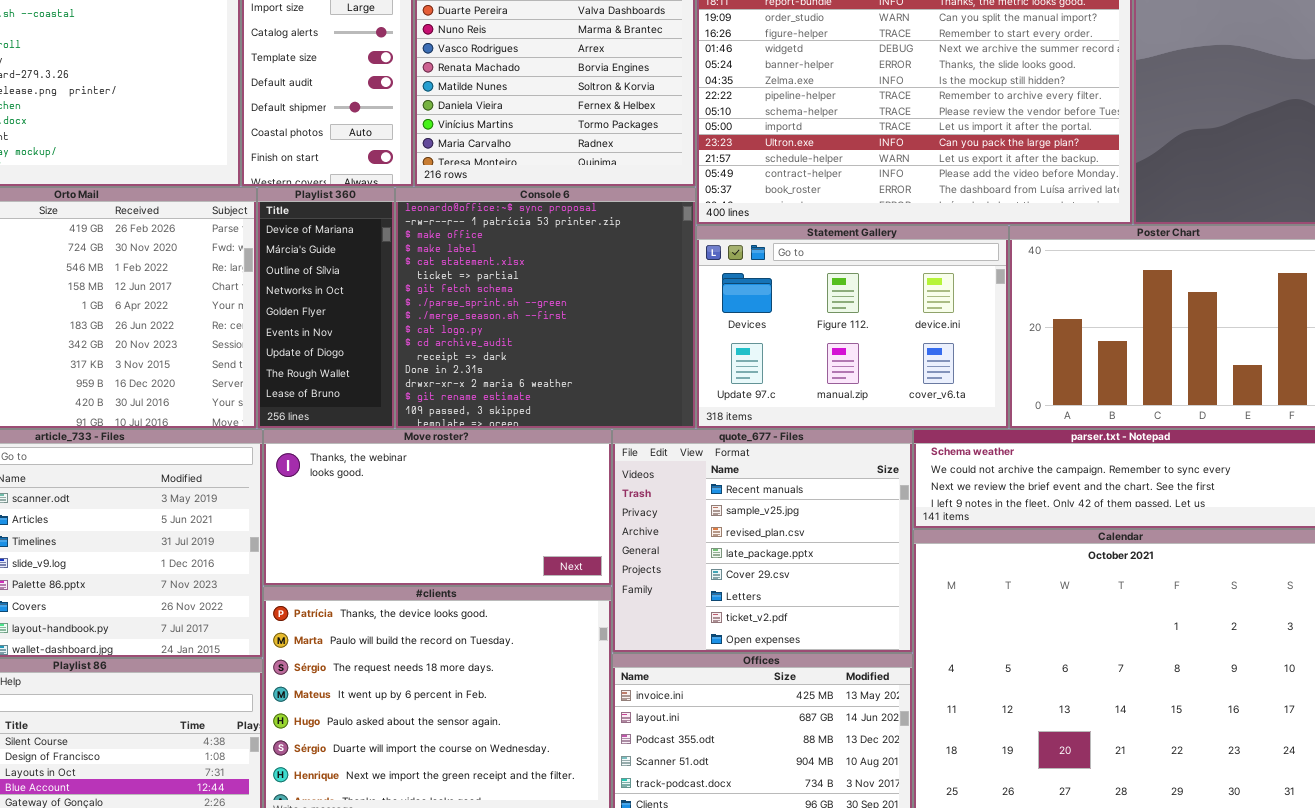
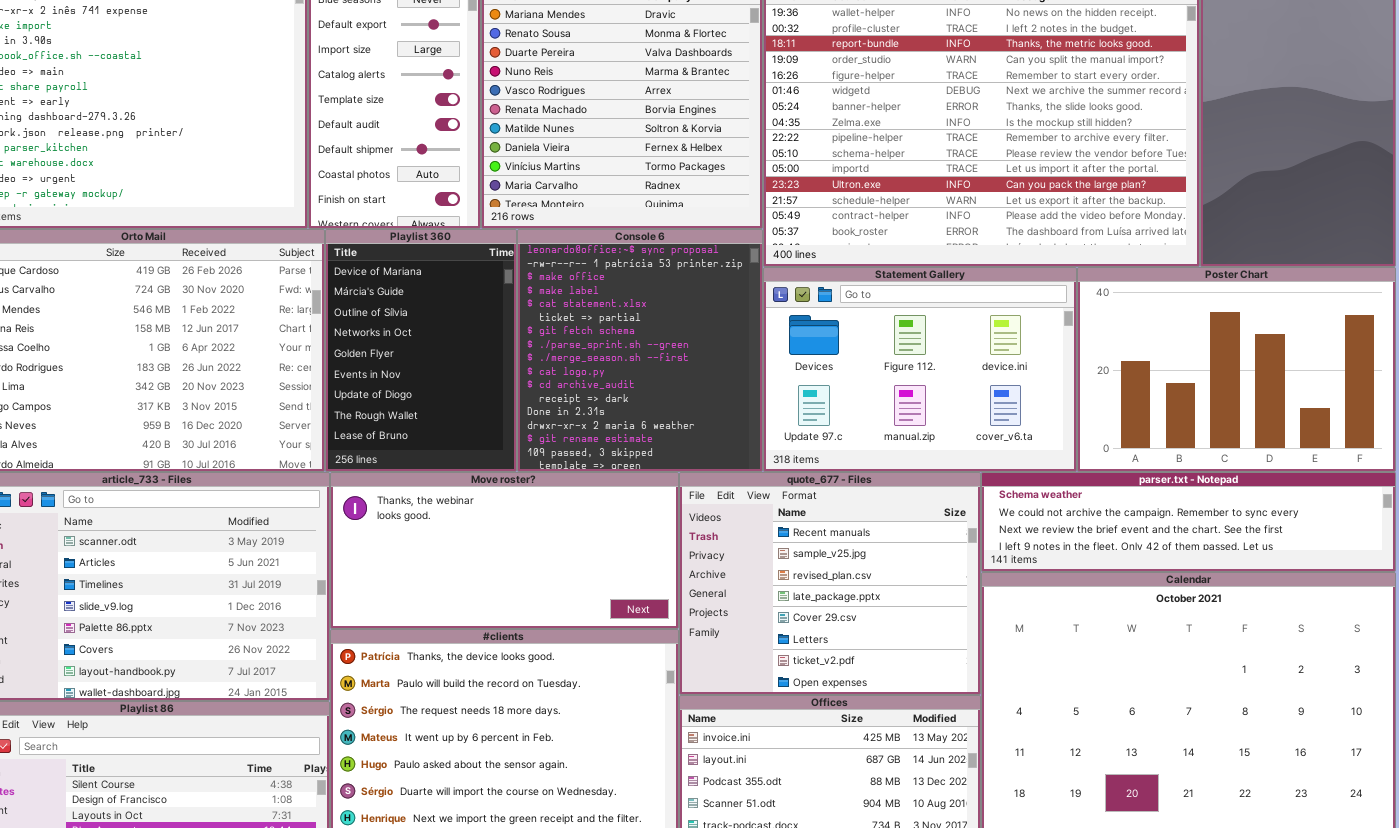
Playlist 360: [257,187,395,429] -> [325,229,517,472], resized
Console 6: [395,187,696,429] -> [517,229,763,472], resized

